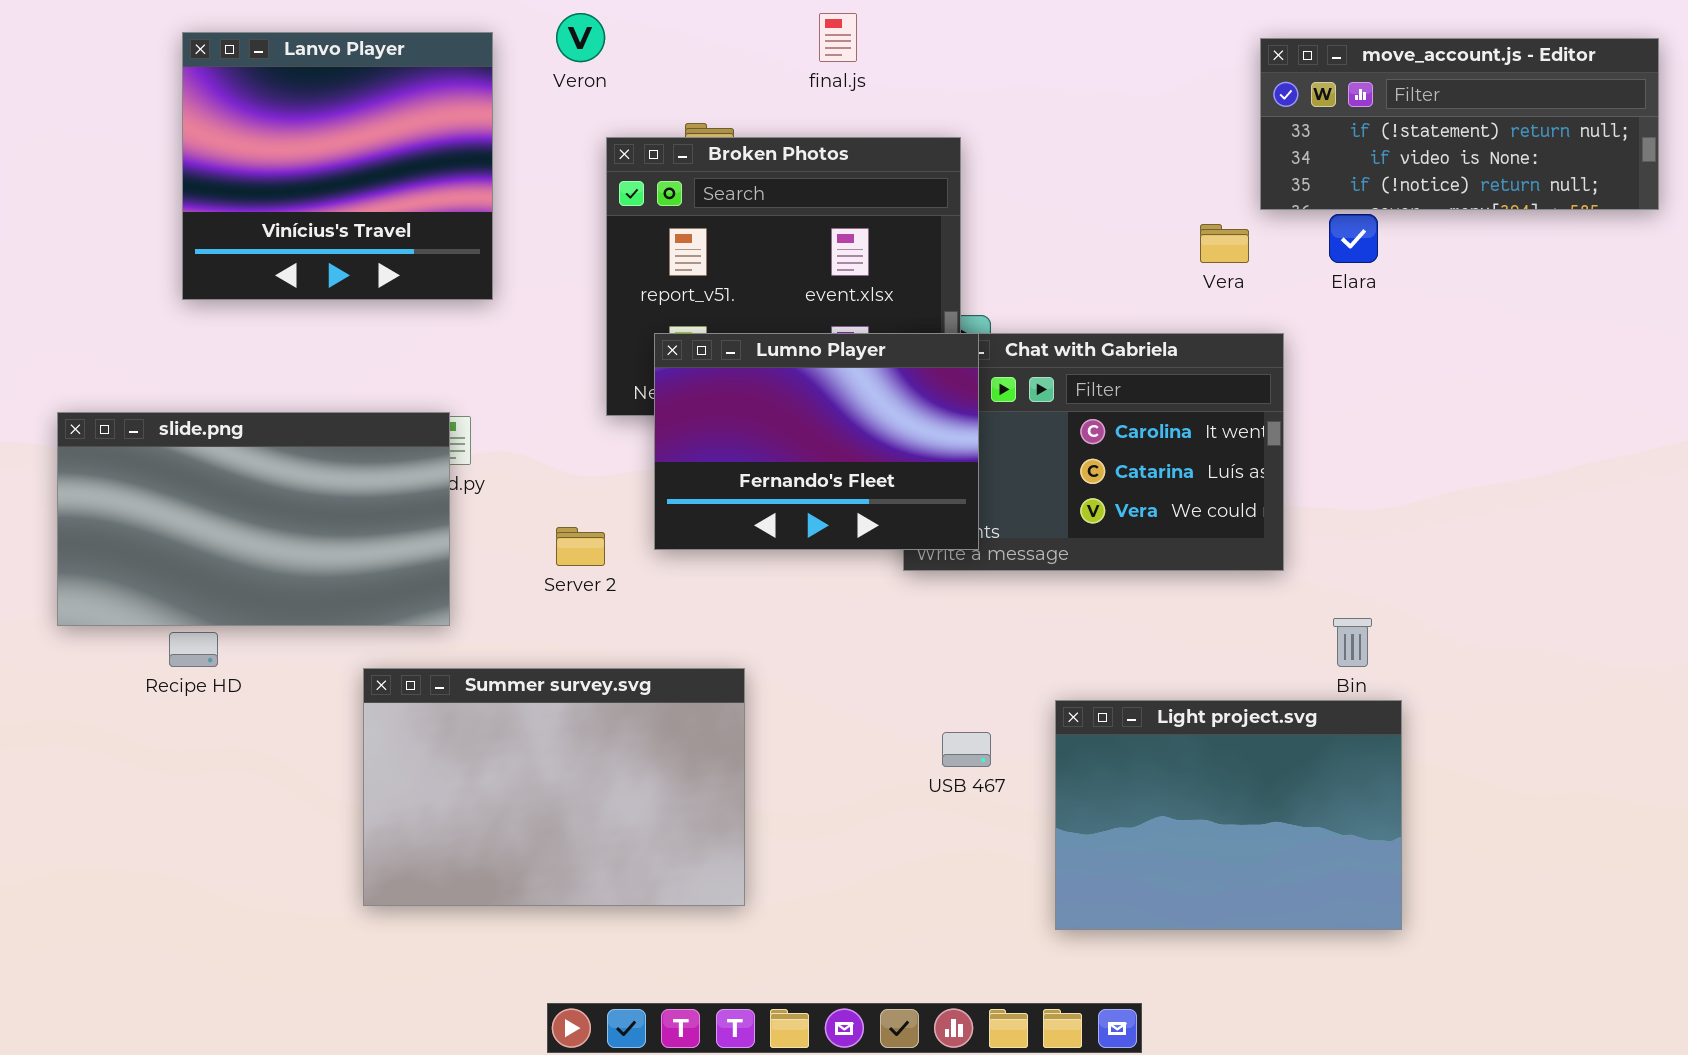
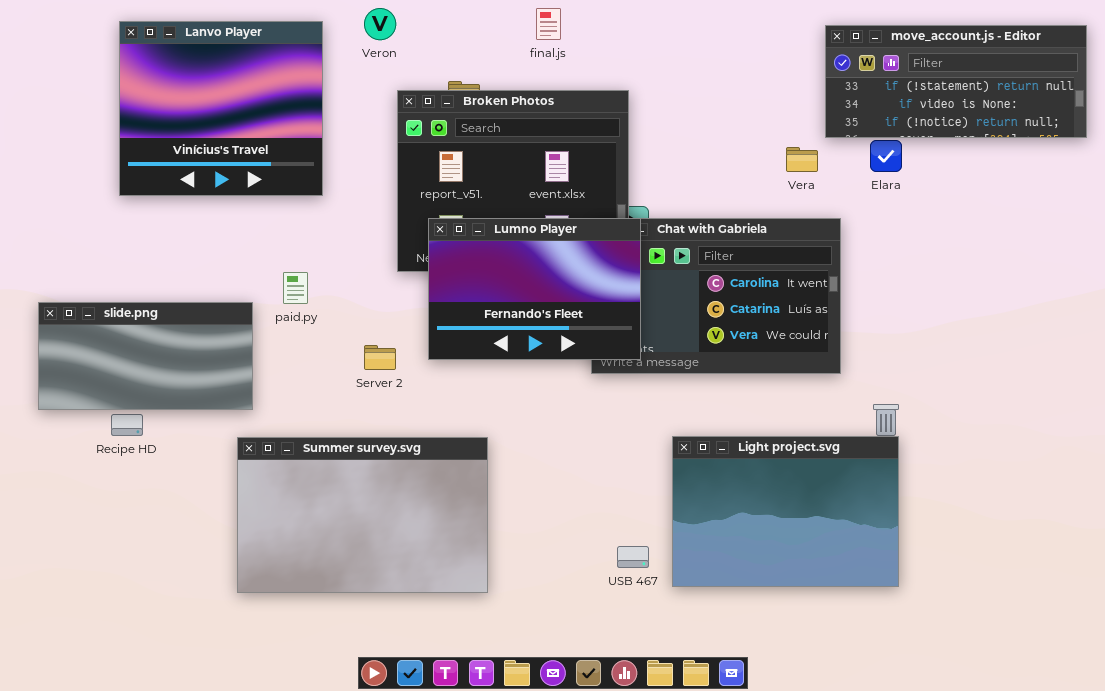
slide.png: [57,412,450,626] -> [38,302,253,410], resized
Light project.svg: [1055,700,1402,930] -> [672,436,899,587], moved
USB 467: [942,732,991,767] -> [617,546,649,568], moved

